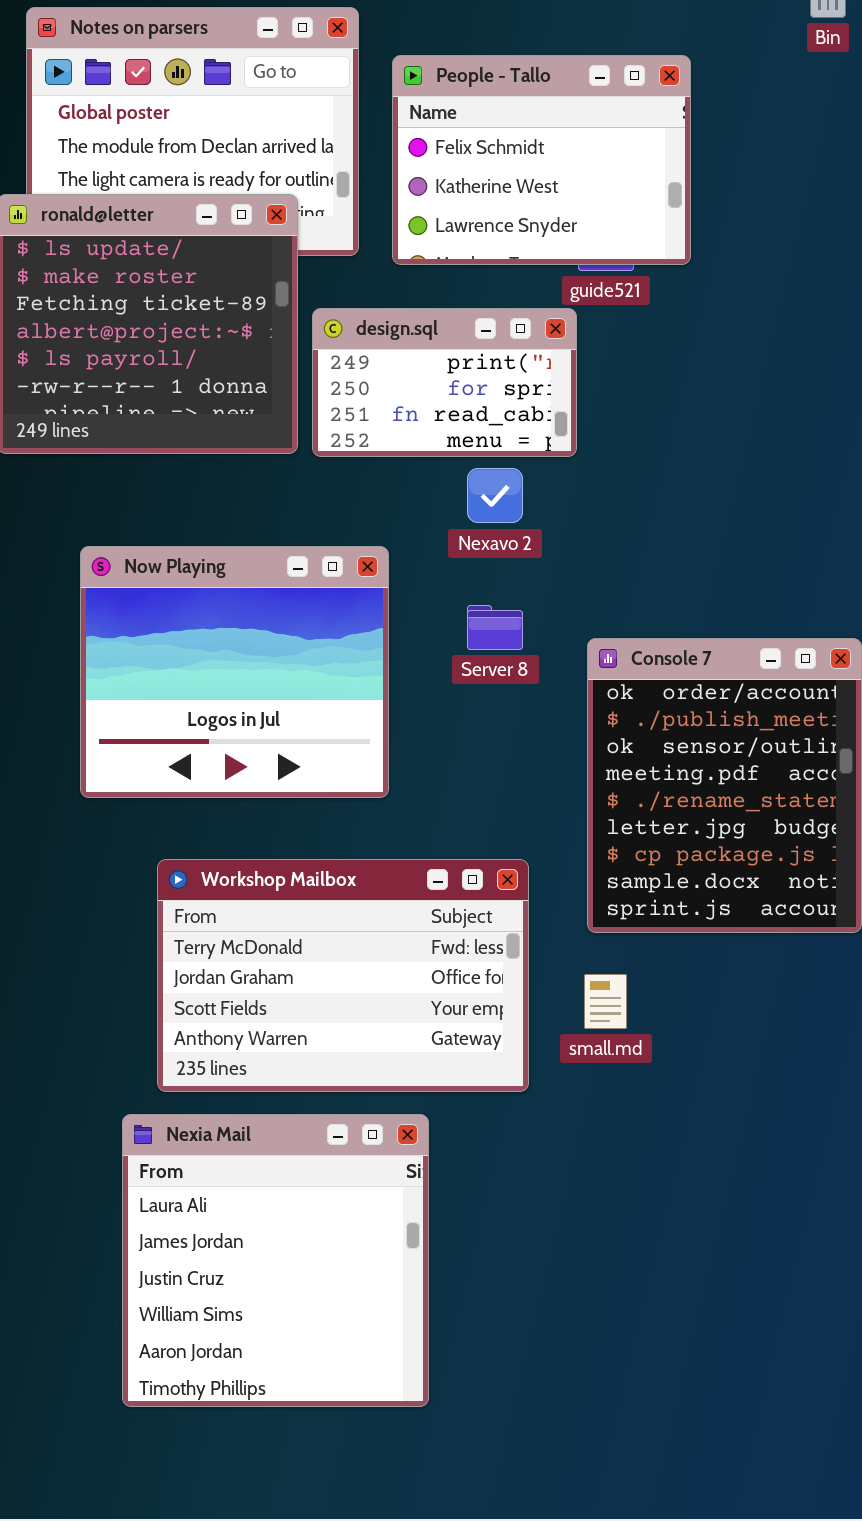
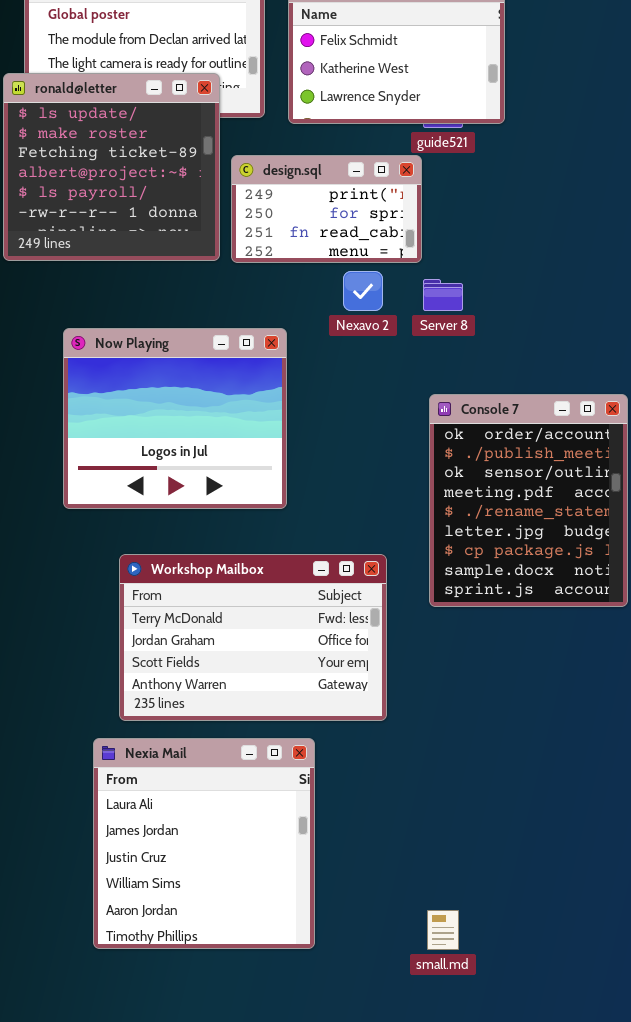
Server 8: [467,605,523,650] -> [423,279,463,311], moved
small.md: [584,974,627,1029] -> [427,910,459,950], moved

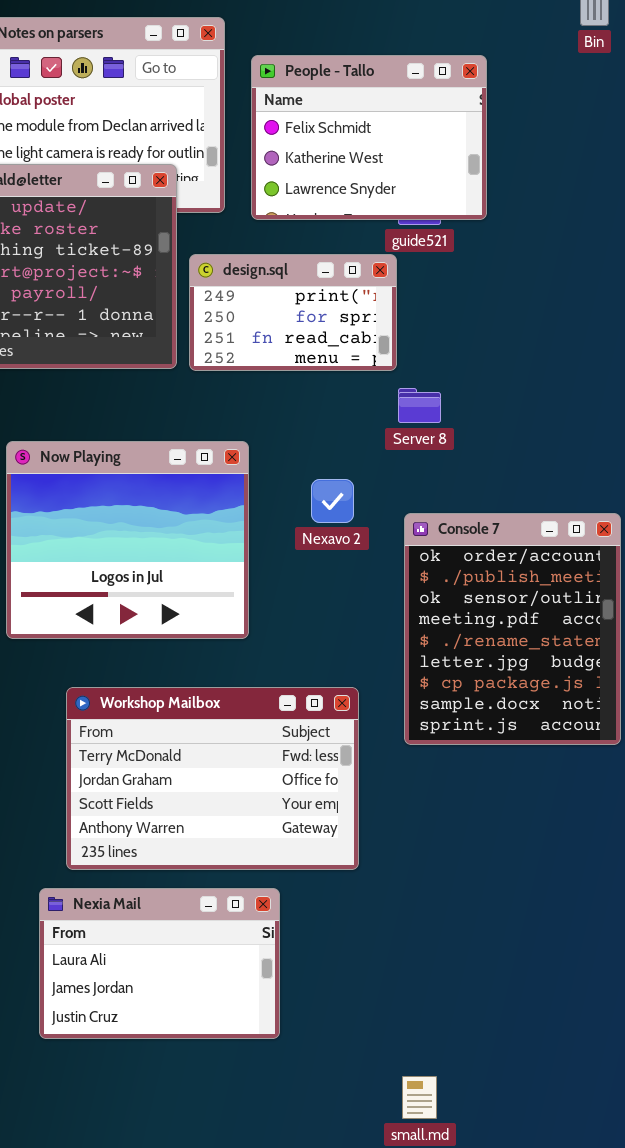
Nexavo 2: [343,271,383,311] -> [311,479,354,523], moved
Nexia Mail: [93,738,315,949] -> [39,888,280,1039], resized

